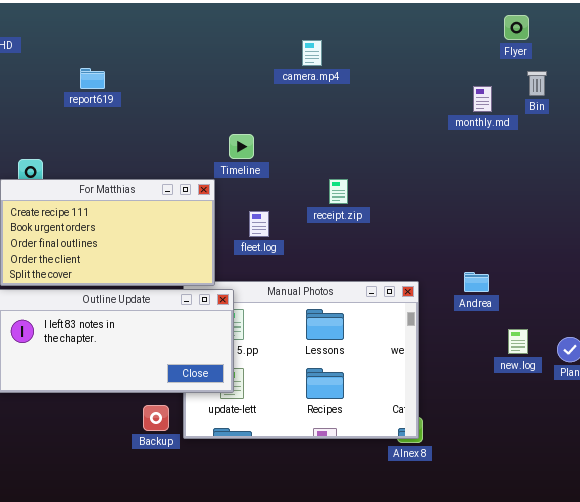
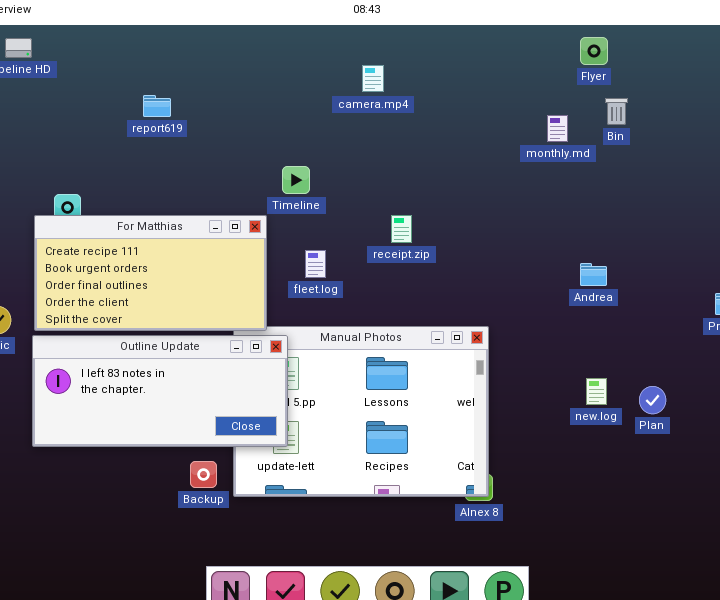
report619: [80,68,105,89] -> [143,95,171,117], moved
Andrea: [464,272,489,292] -> [580,263,607,286], moved

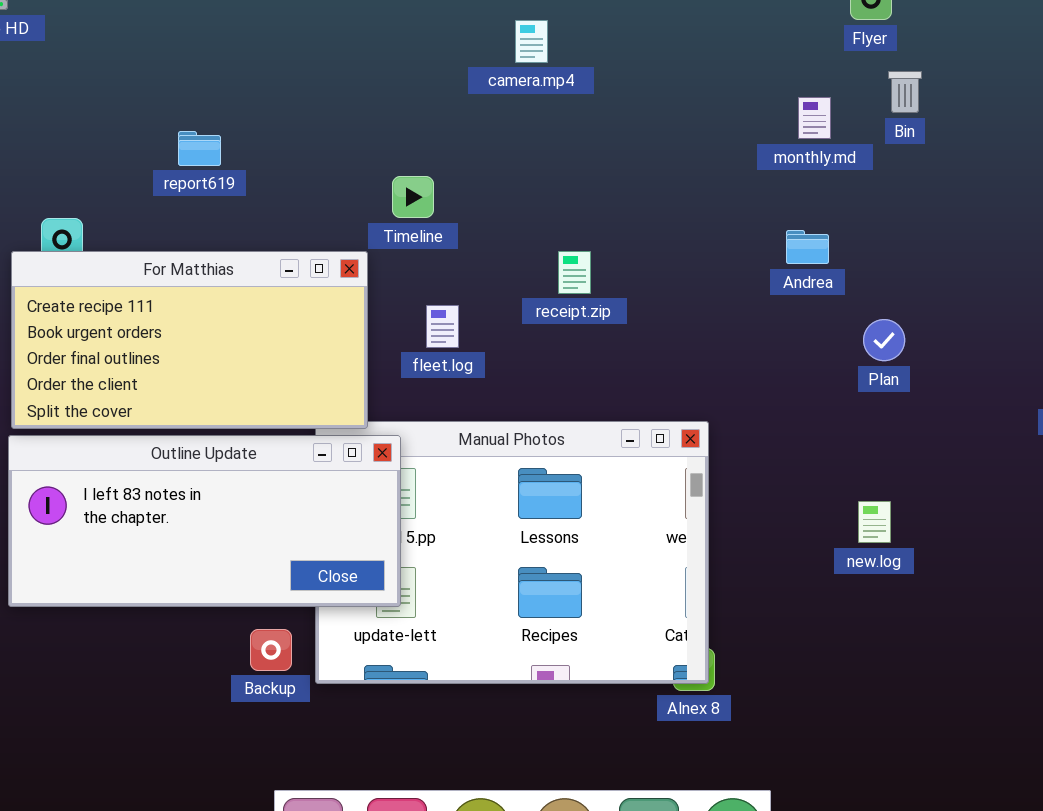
report619: [143,95,171,117] -> [178,131,221,166], moved
Andrea: [580,263,607,286] -> [786,230,829,264], moved
Plan: [639,386,666,414] -> [863,319,905,361], moved

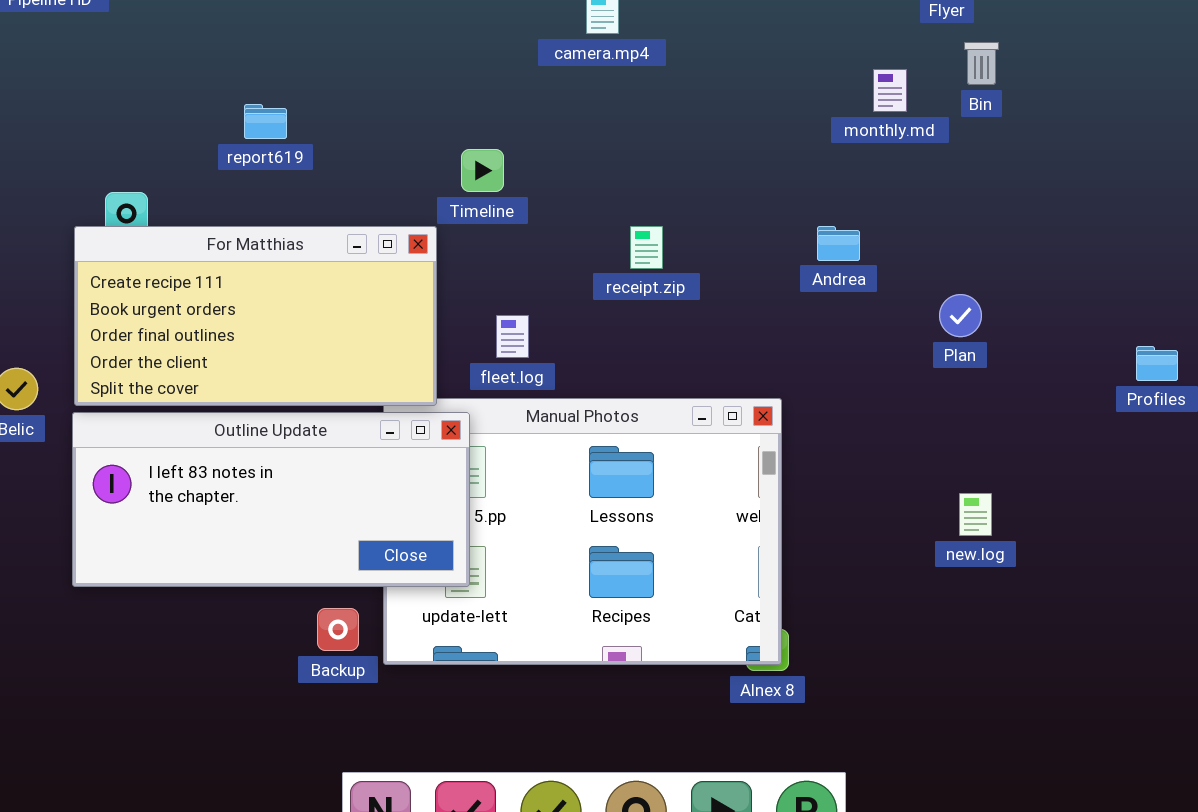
Andrea: [786,230,829,264] -> [817,226,860,261], moved
fleet.log: [426,305,459,348] -> [496,315,529,358], moved
new.log: [858,501,891,543] -> [959,493,992,536], moved

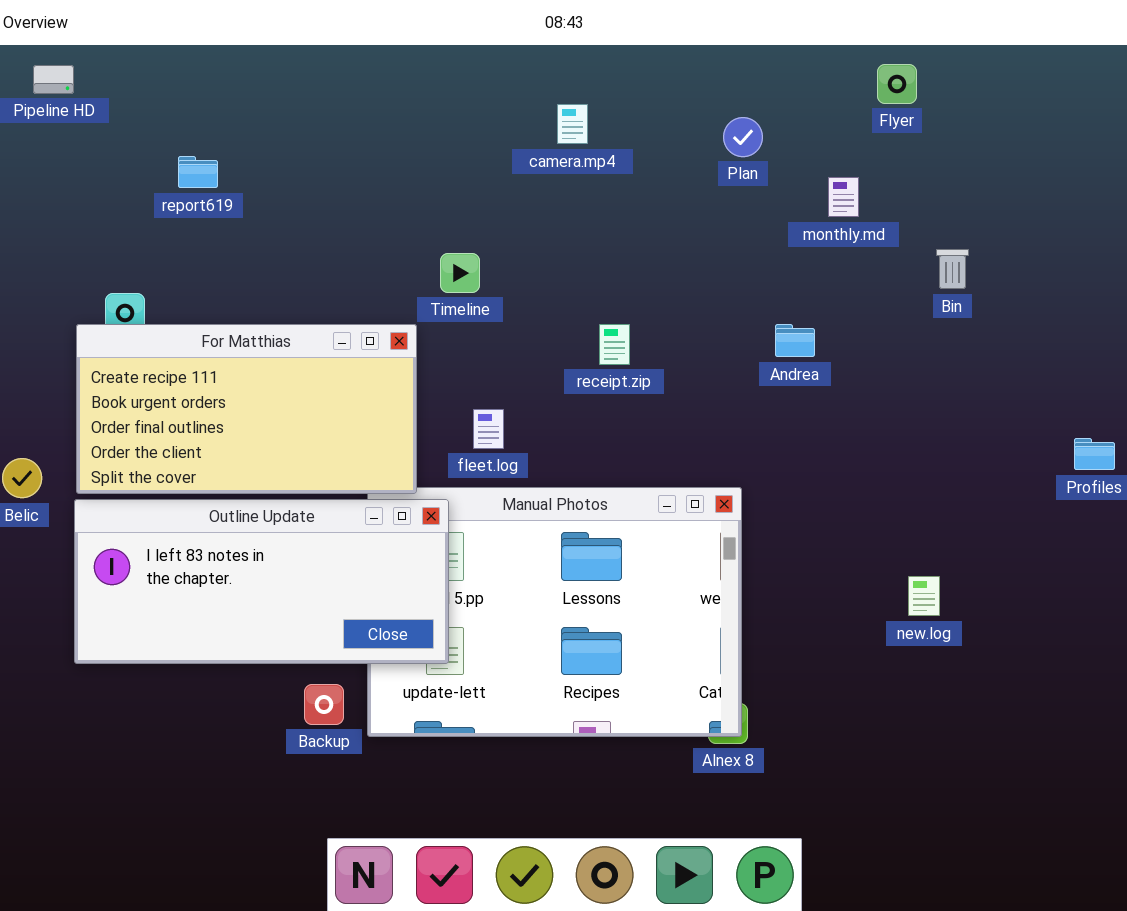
Bin: [964,42,999,85] -> [936,249,969,289], moved
report619: [244,104,287,139] -> [178,156,218,188], moved
Plan: [939,294,982,337] -> [723,117,763,157], moved

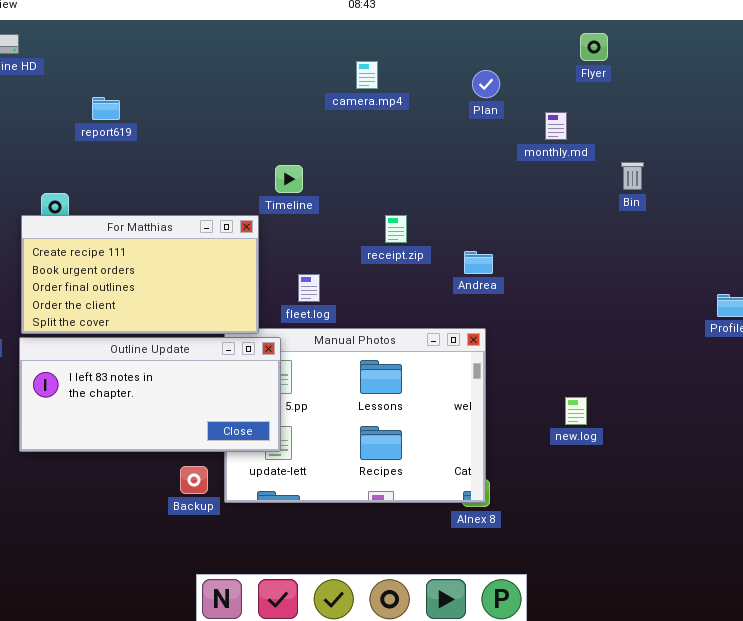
Andrea: [775,324,815,357] -> [464,251,493,274], moved
new.log: [908,576,940,616] -> [565,397,587,425], moved

